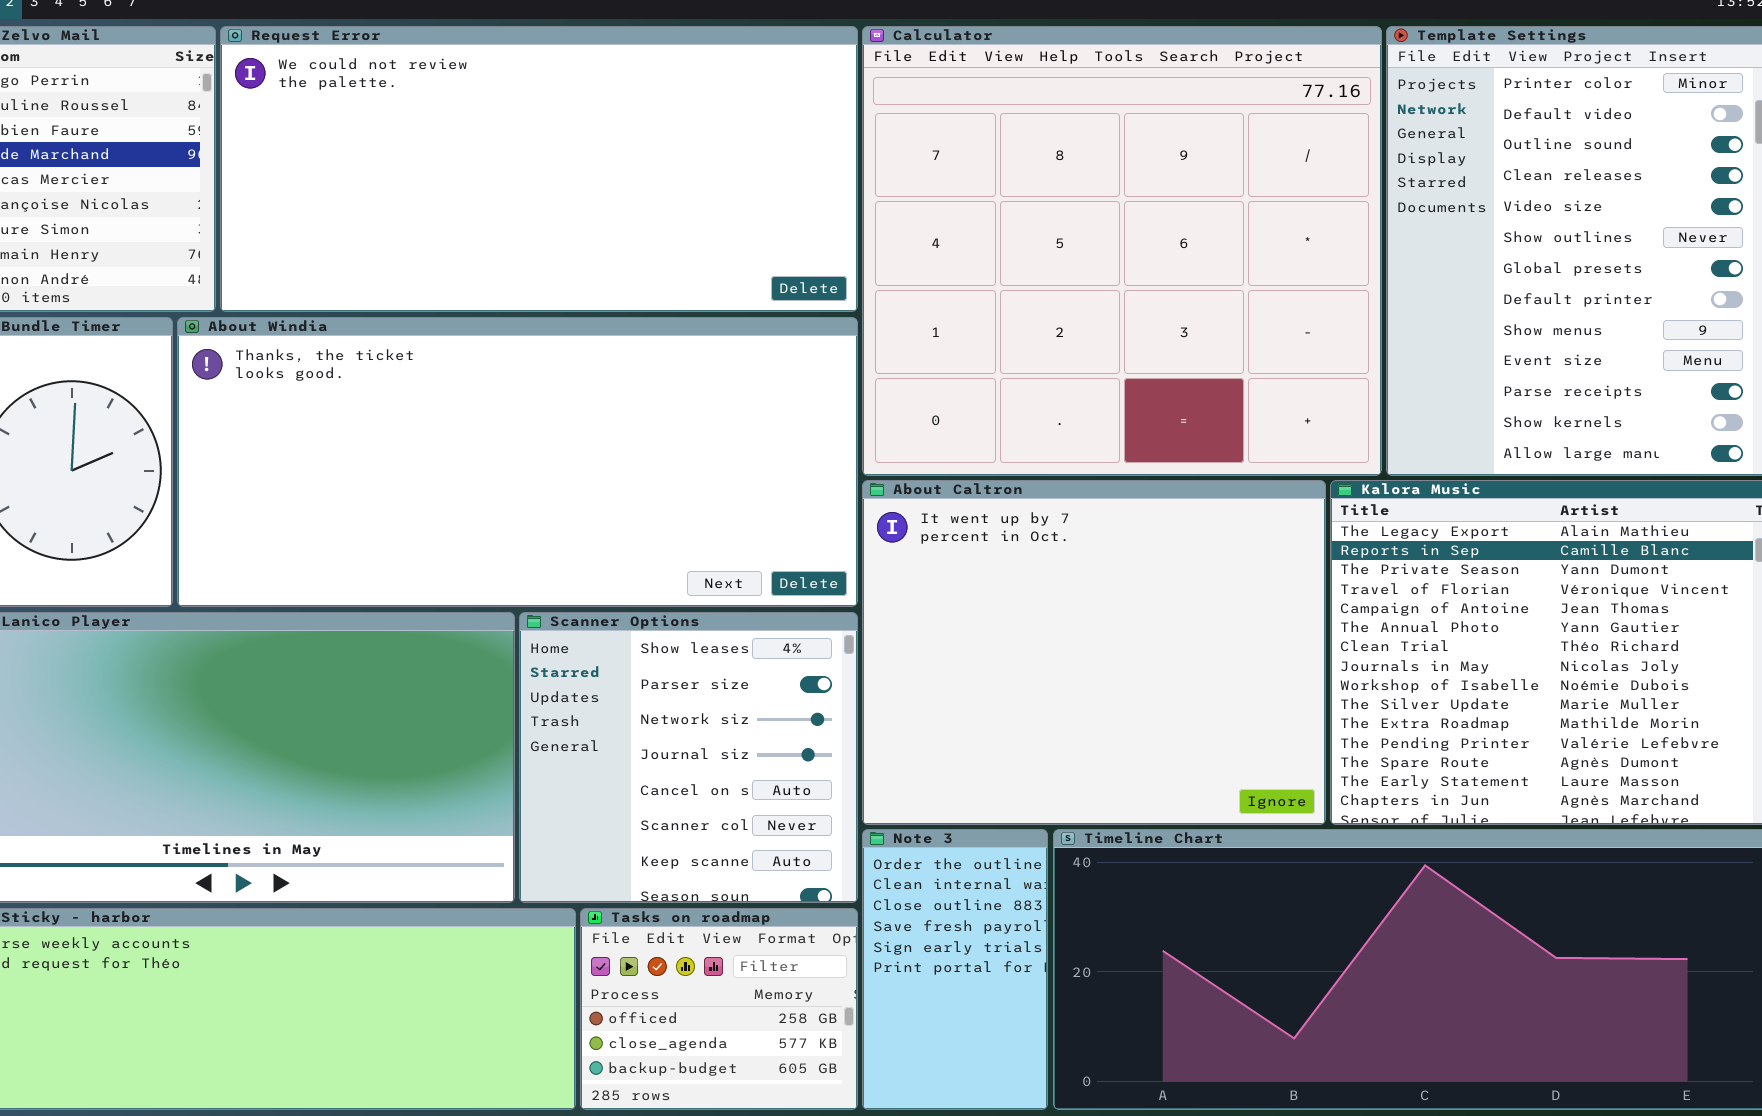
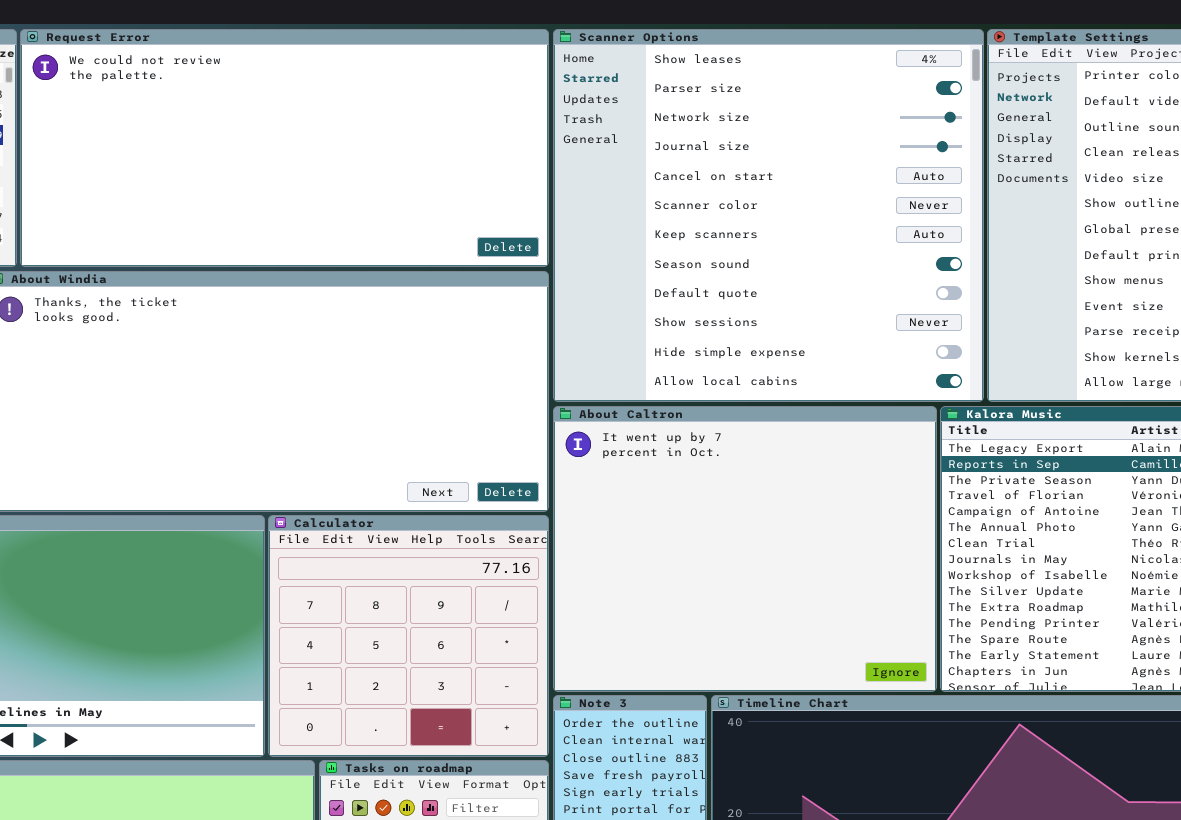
Calculator: [862,26,1382,476] -> [268,515,549,757], moved, resized
Scanner Options: [519,612,858,903] -> [553,29,984,402], moved, resized

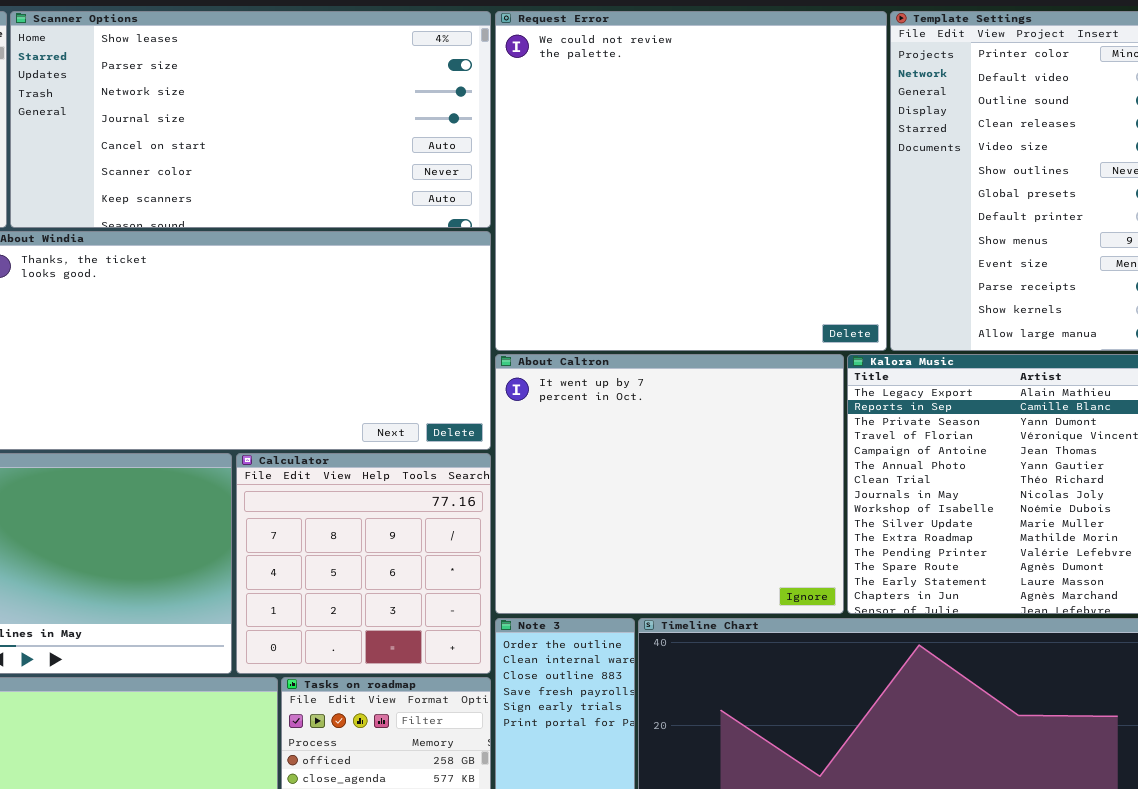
Request Error: [20,29,549,267] -> [495,11,887,351], moved, resized
Scanner Options: [553,29,984,402] -> [10,11,491,228], moved, resized

